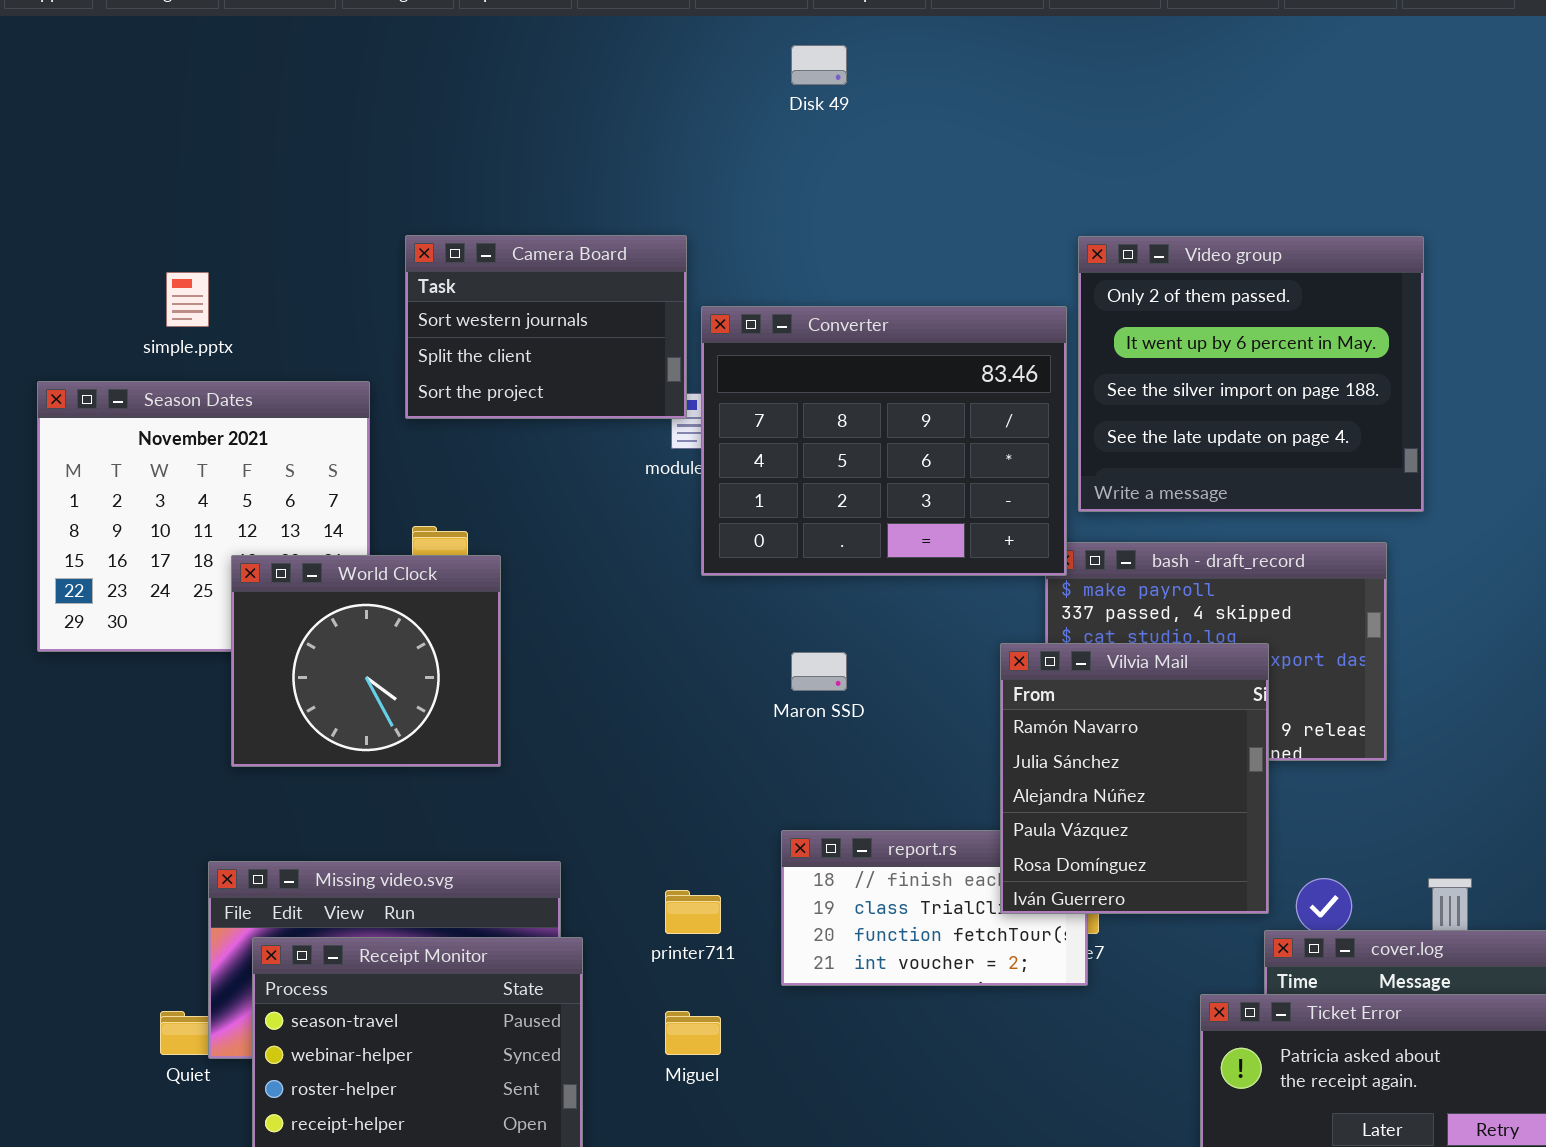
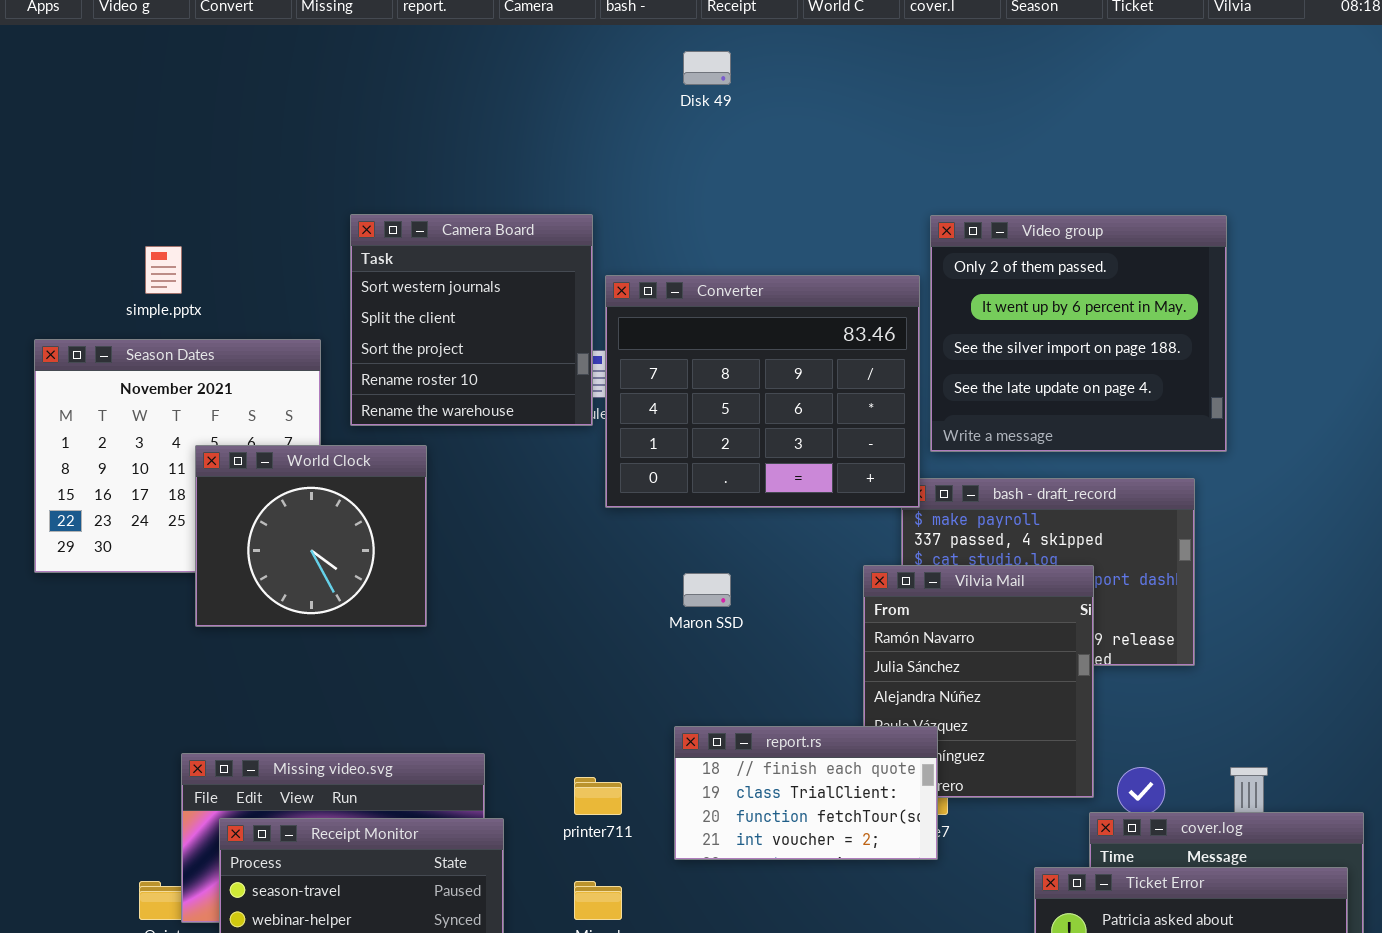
Camera Board: [405,235,687,419] -> [350,214,593,426], resized
World Clock: [231,555,501,767] -> [195,445,427,627], moved
report.rs: [781,830,1088,986] -> [674,726,938,860], raised

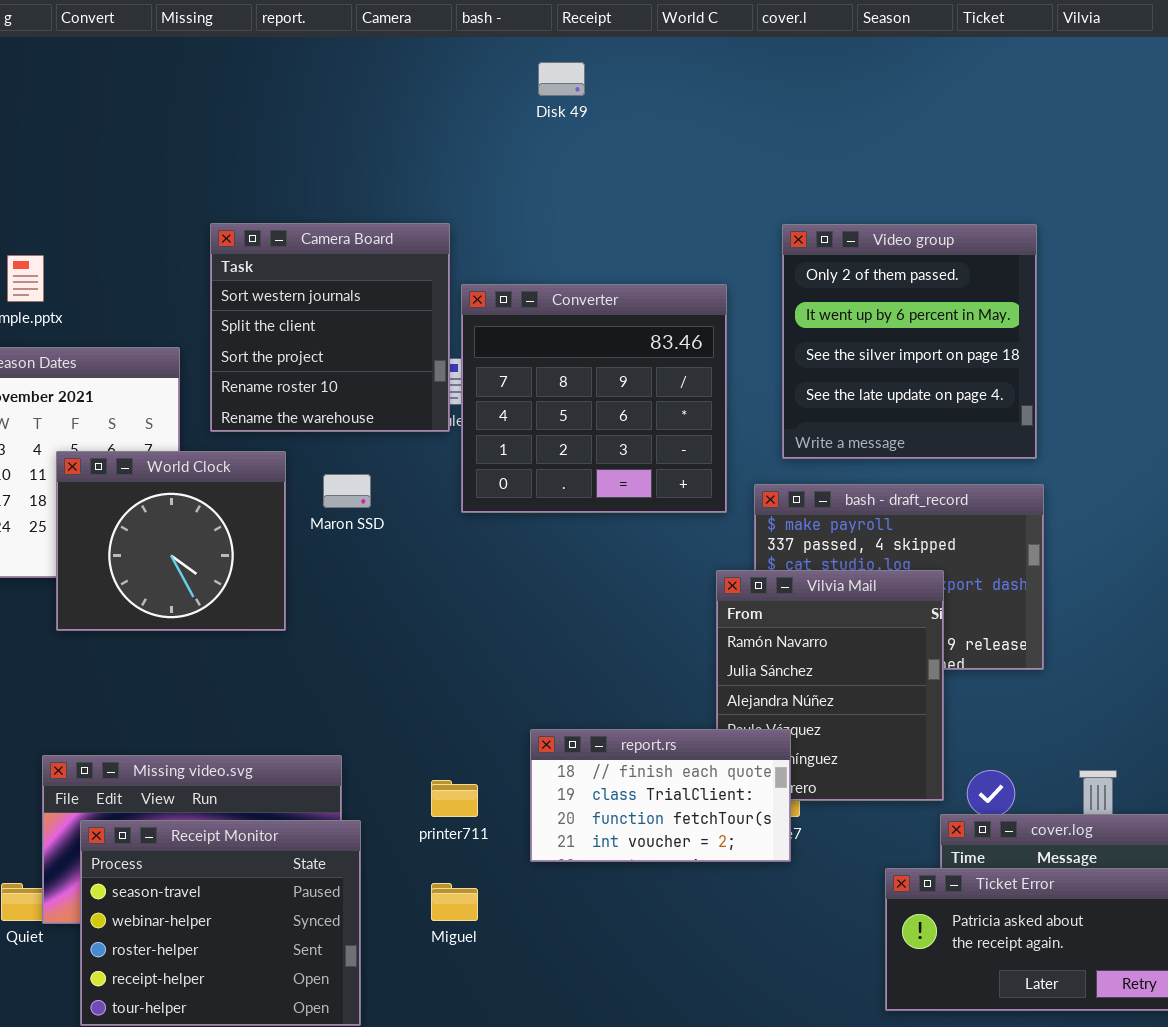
Video group: [930,215,1227,452] -> [782,224,1037,459], resized
Converter: [605,275,920,508] -> [461,284,727,513], resized
Maron SSD: [683,573,731,607] -> [323,474,371,508], moved

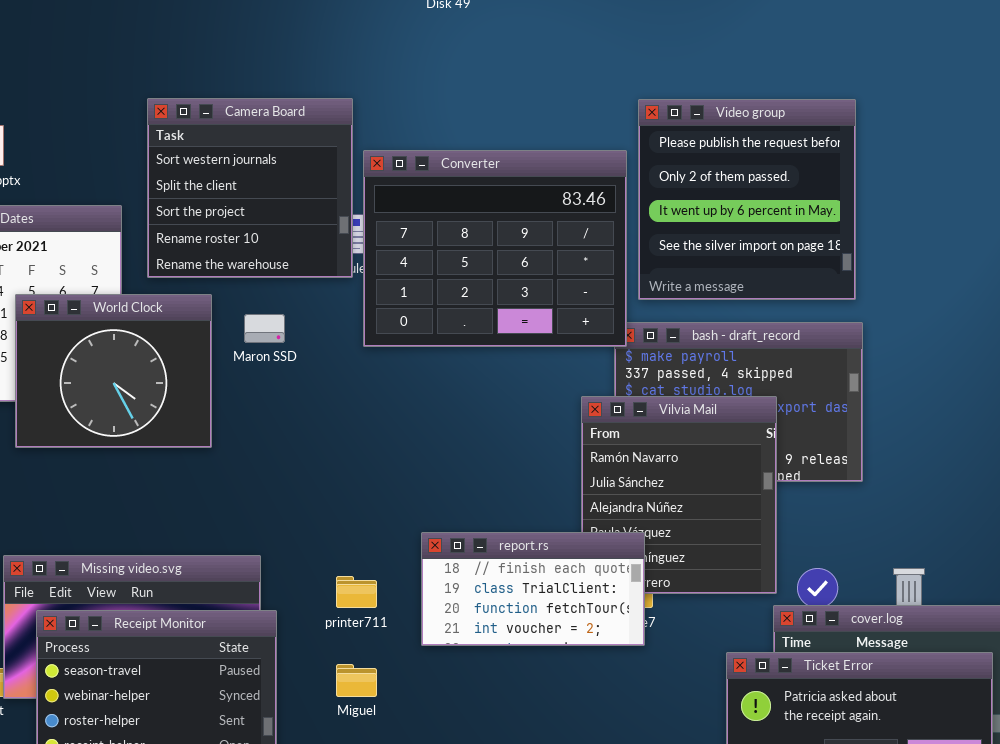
Video group: [782,224,1037,459] -> [638,99,856,300], scrolled up 1 row
Converter: [461,284,727,513] -> [363,150,627,347], resized

